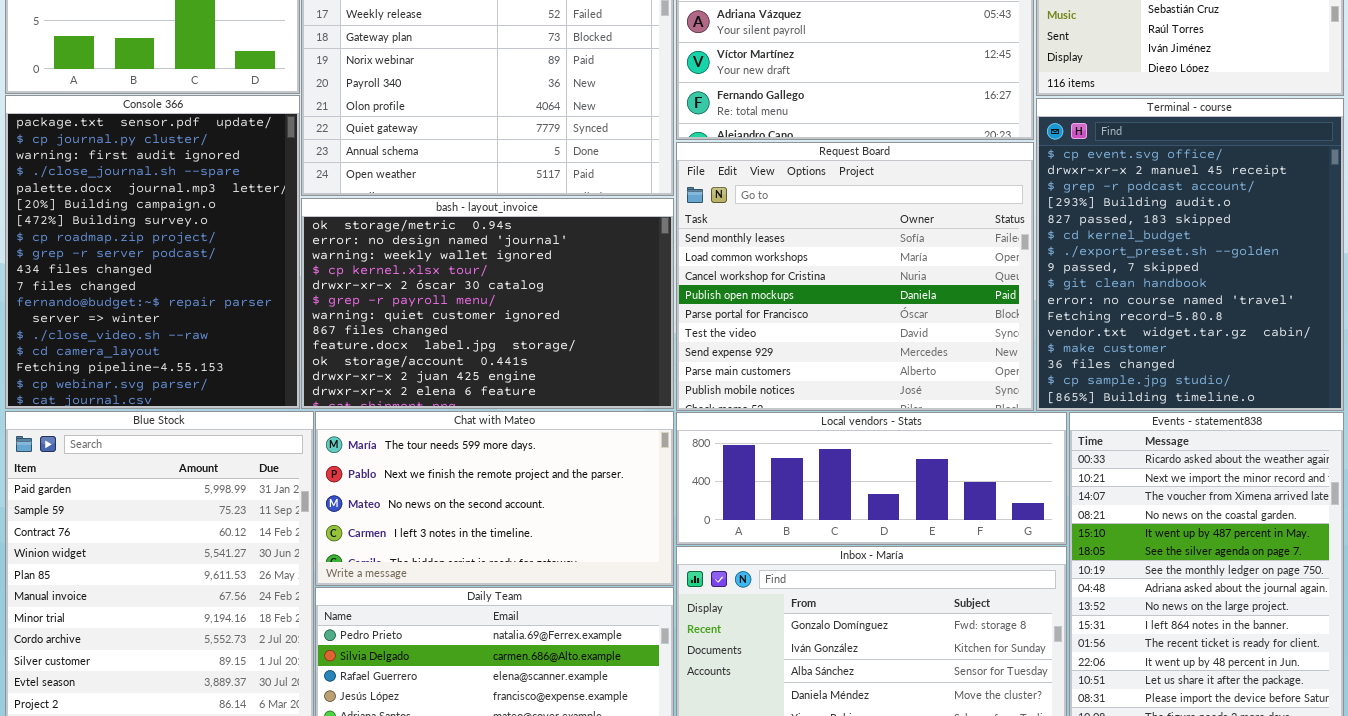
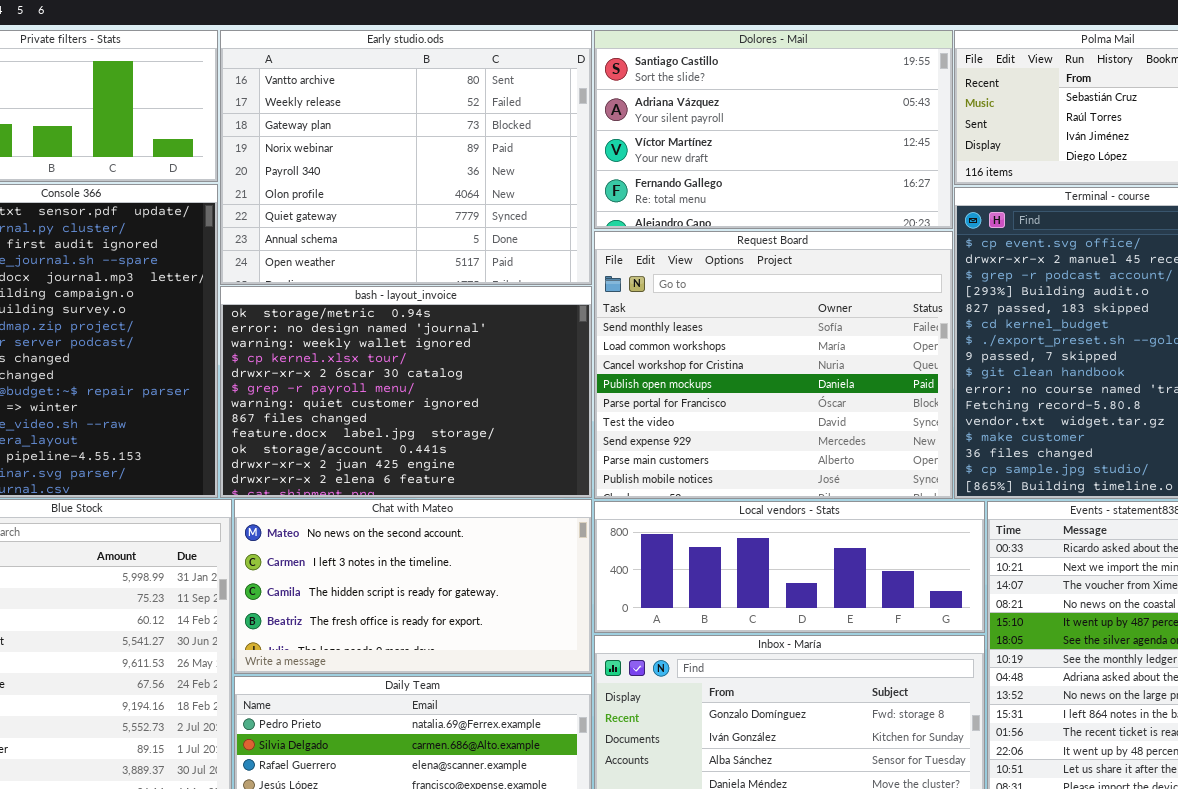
Chat with Mateo: [315,411,674,586] -> [234,499,592,674], scrolled down 2 rows

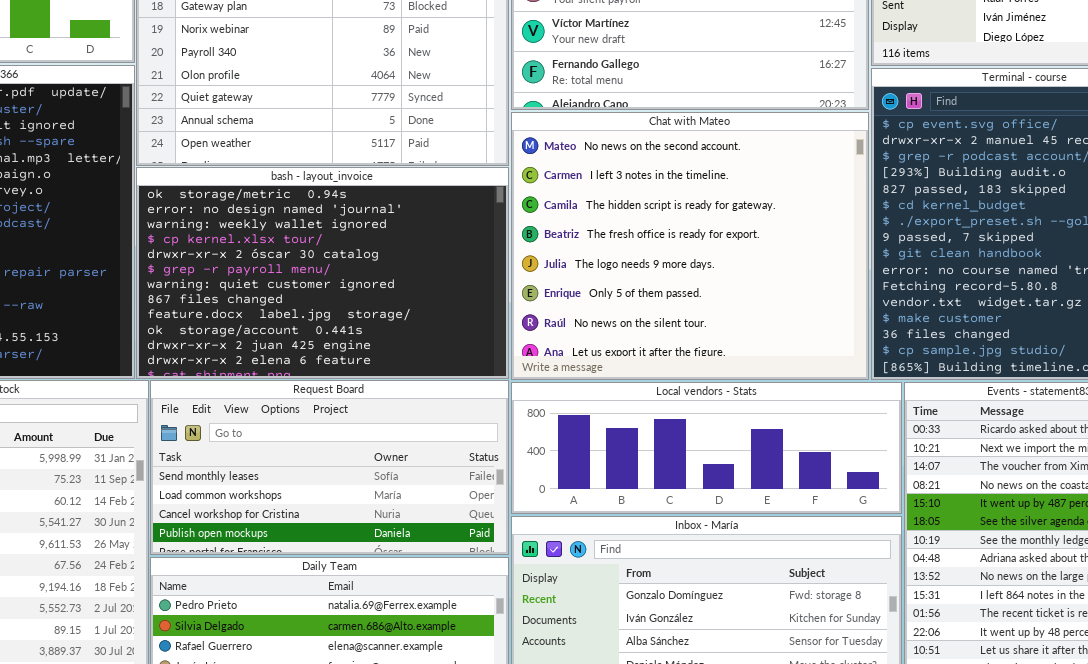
Request Board: [594,231,953,499] -> [150,380,509,555], moved, resized
Chat with Mateo: [234,499,592,674] -> [511,112,869,380], moved, resized

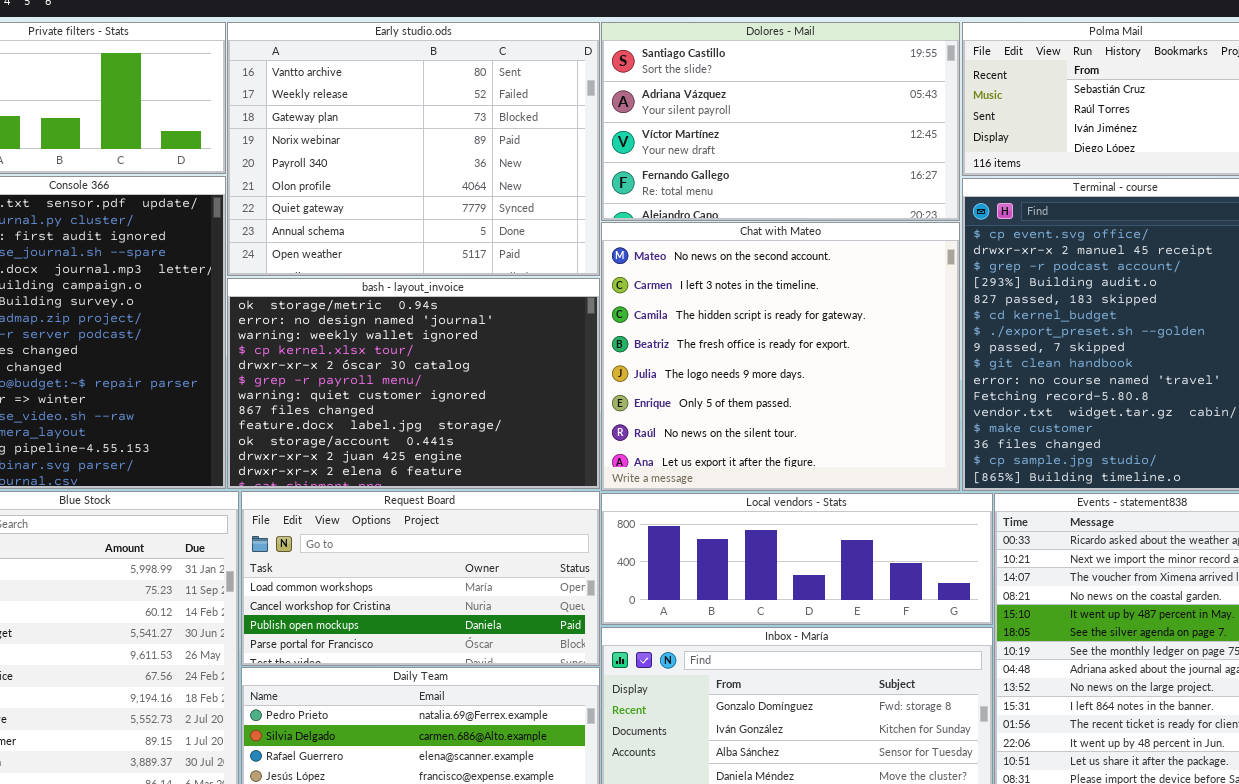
Request Board: [150,380,509,555] -> [241,491,600,666], scrolled down 1 row

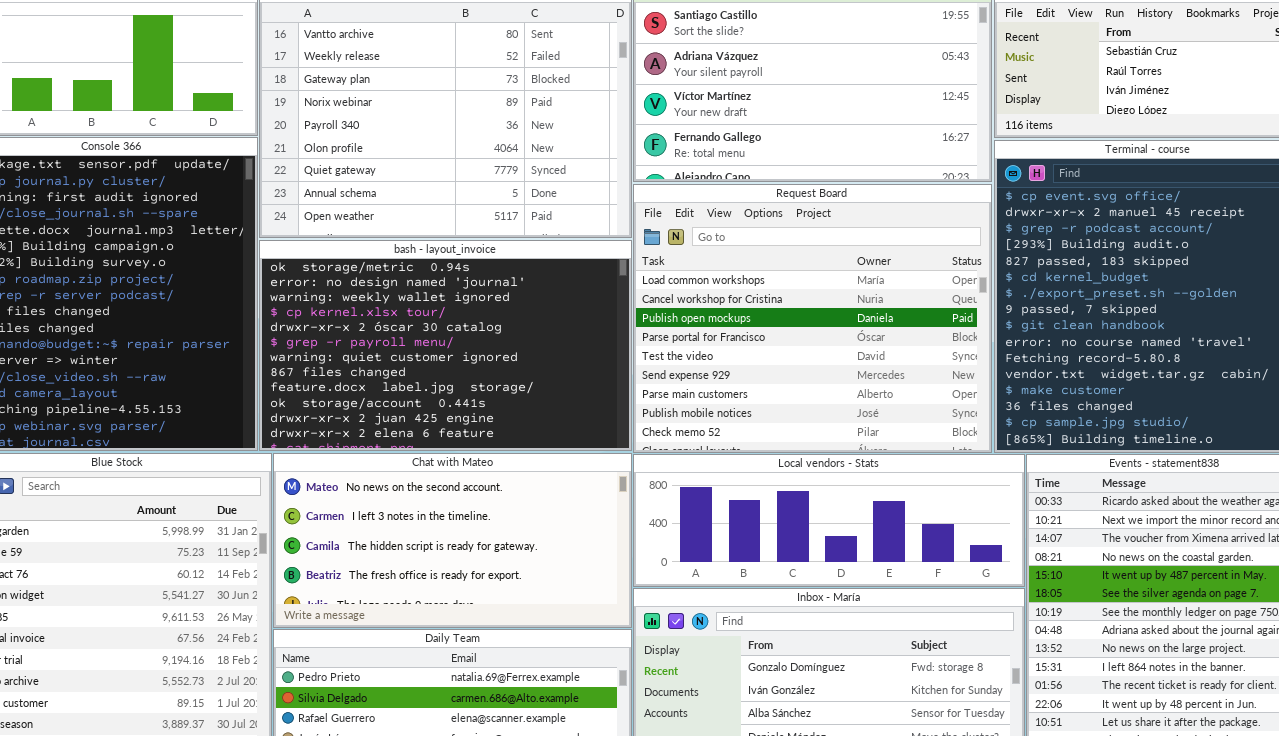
Chat with Mateo: [601,222,960,491] -> [273,453,632,628], moved, resized
Request Board: [241,491,600,666] -> [633,184,992,453], moved, resized

